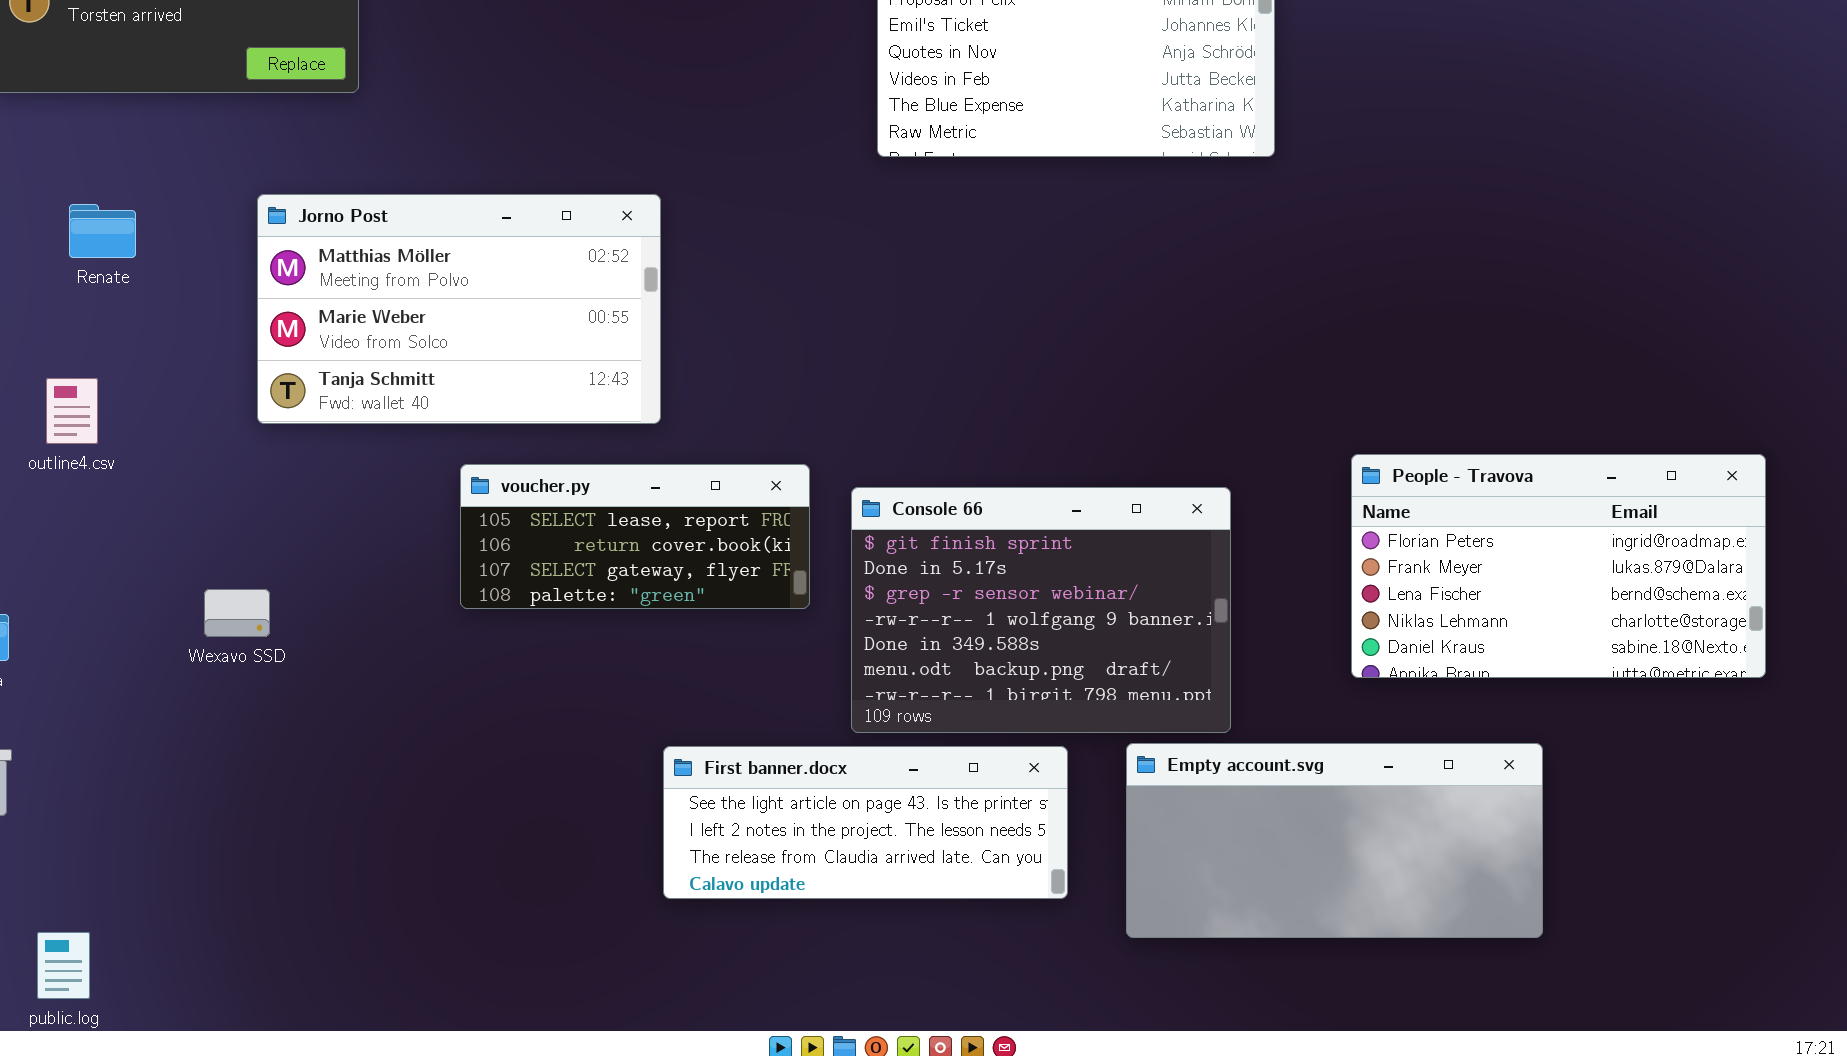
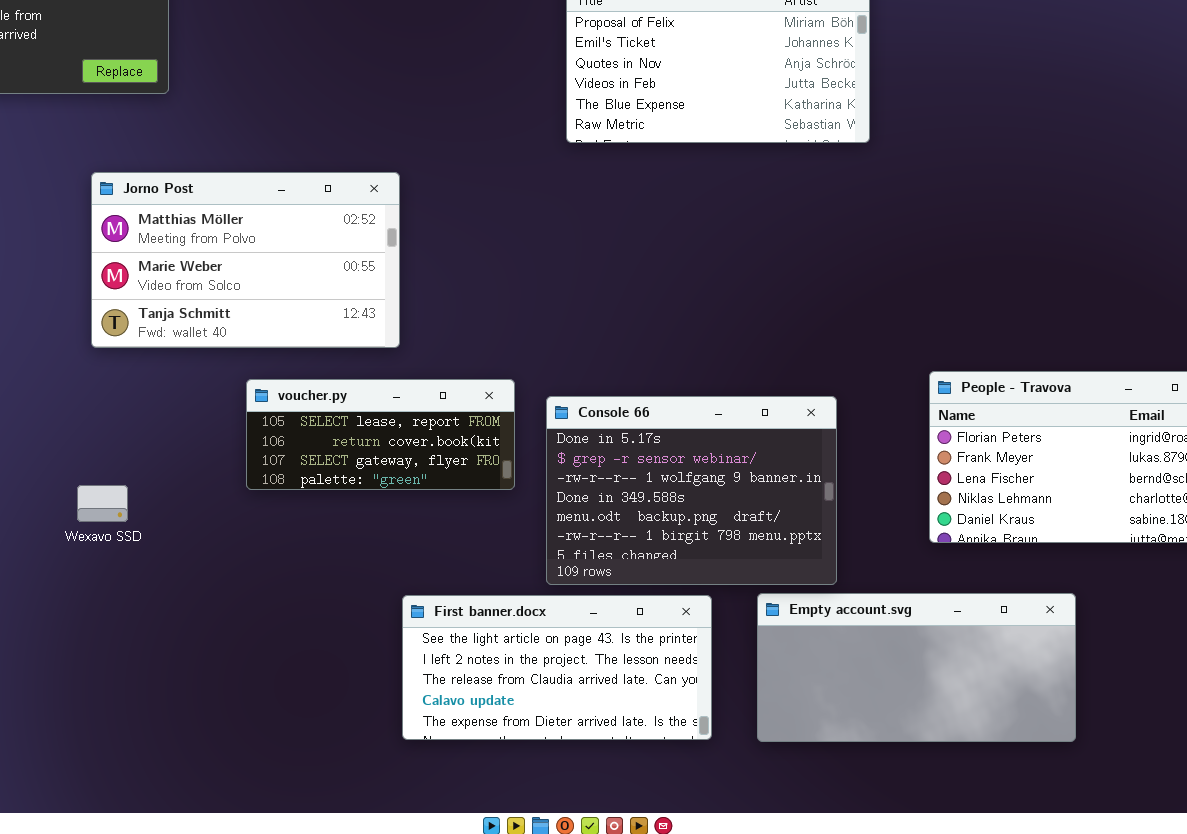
Console 66: [851,487,1231,733] -> [546,396,837,585], scrolled down 1 row
Wexavo SSD: [204,589,270,637] -> [77,485,128,522], moved
First banner.docx: [663,746,1068,899] -> [402,595,712,740], resized

